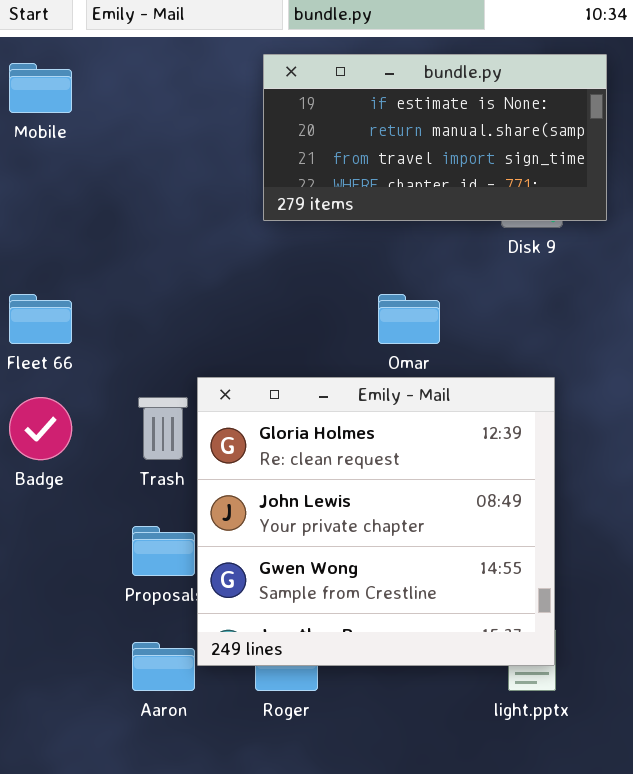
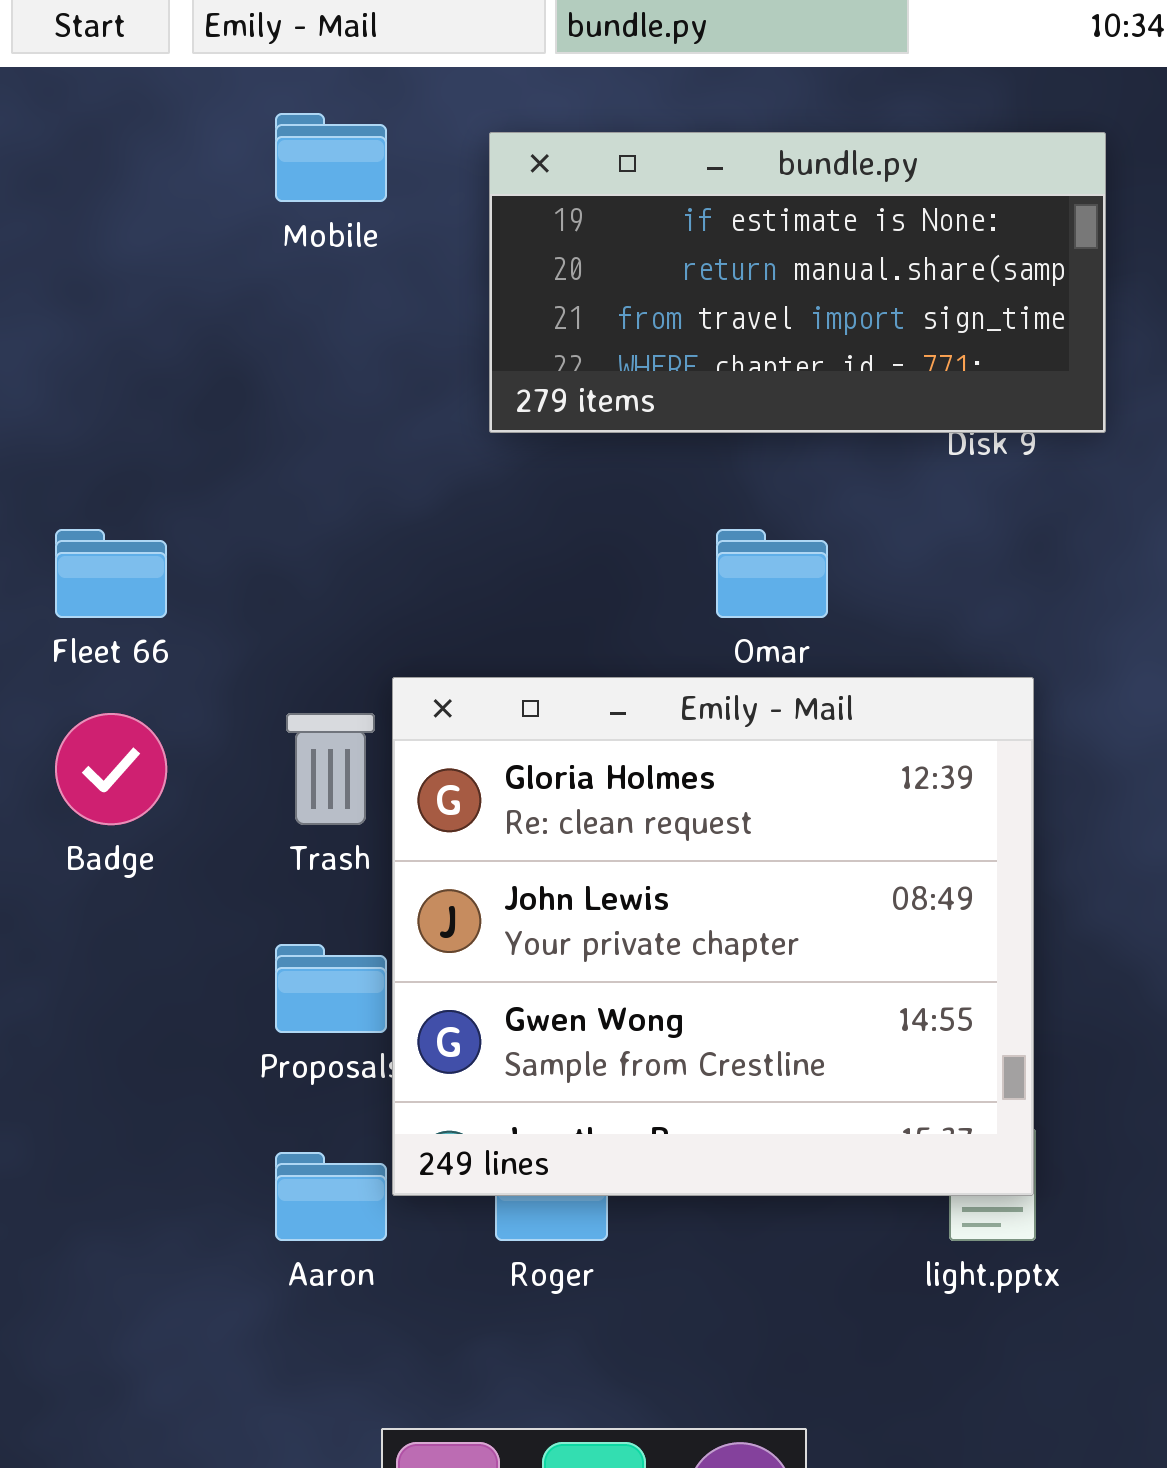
bundle.py: [263,54,607,221] -> [489,132,1106,433], moved
Mobile: [9,63,72,113] -> [275,113,387,202], moved

